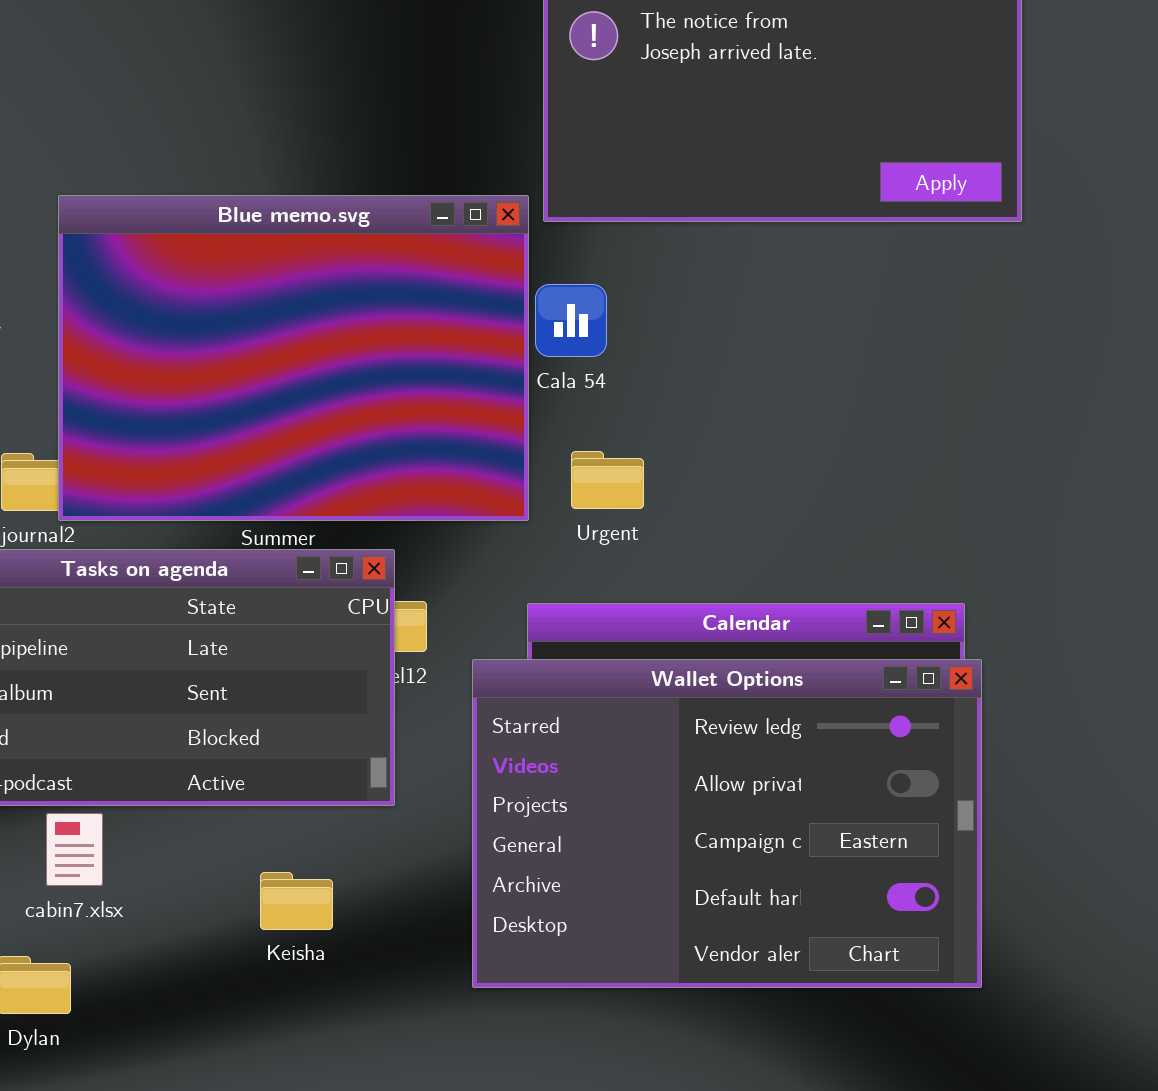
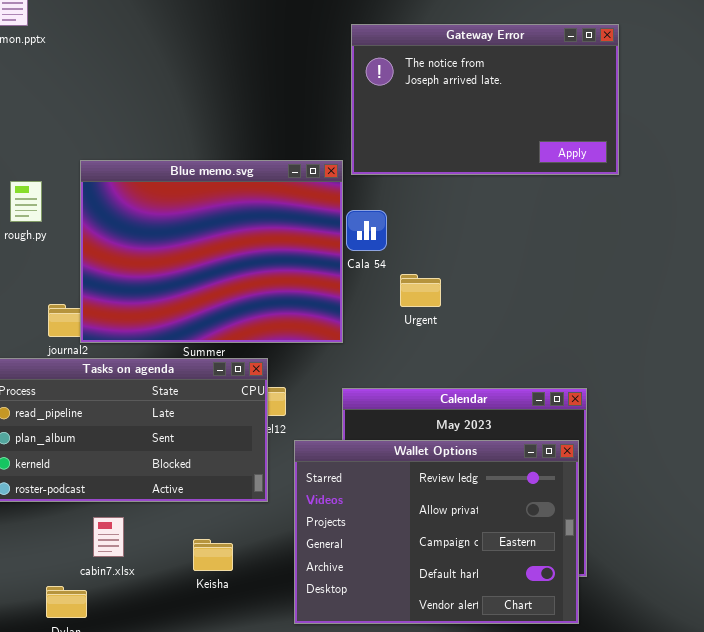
Urgent: [571,451,644,509] -> [400,274,441,307], moved
Wallet Options: [472,659,982,988] -> [294,440,579,624], moved
cabin7.xlsx: [46,813,103,886] -> [93,517,124,557], moved

